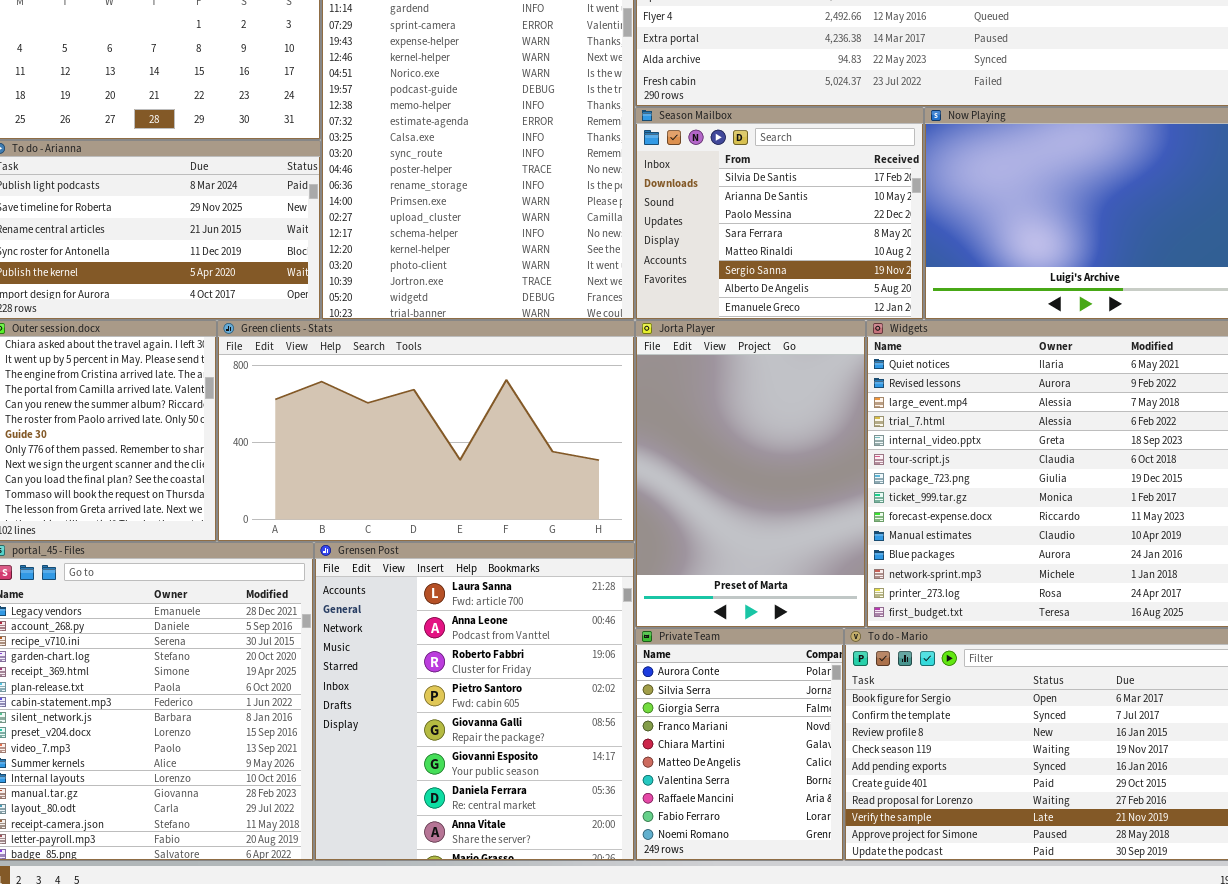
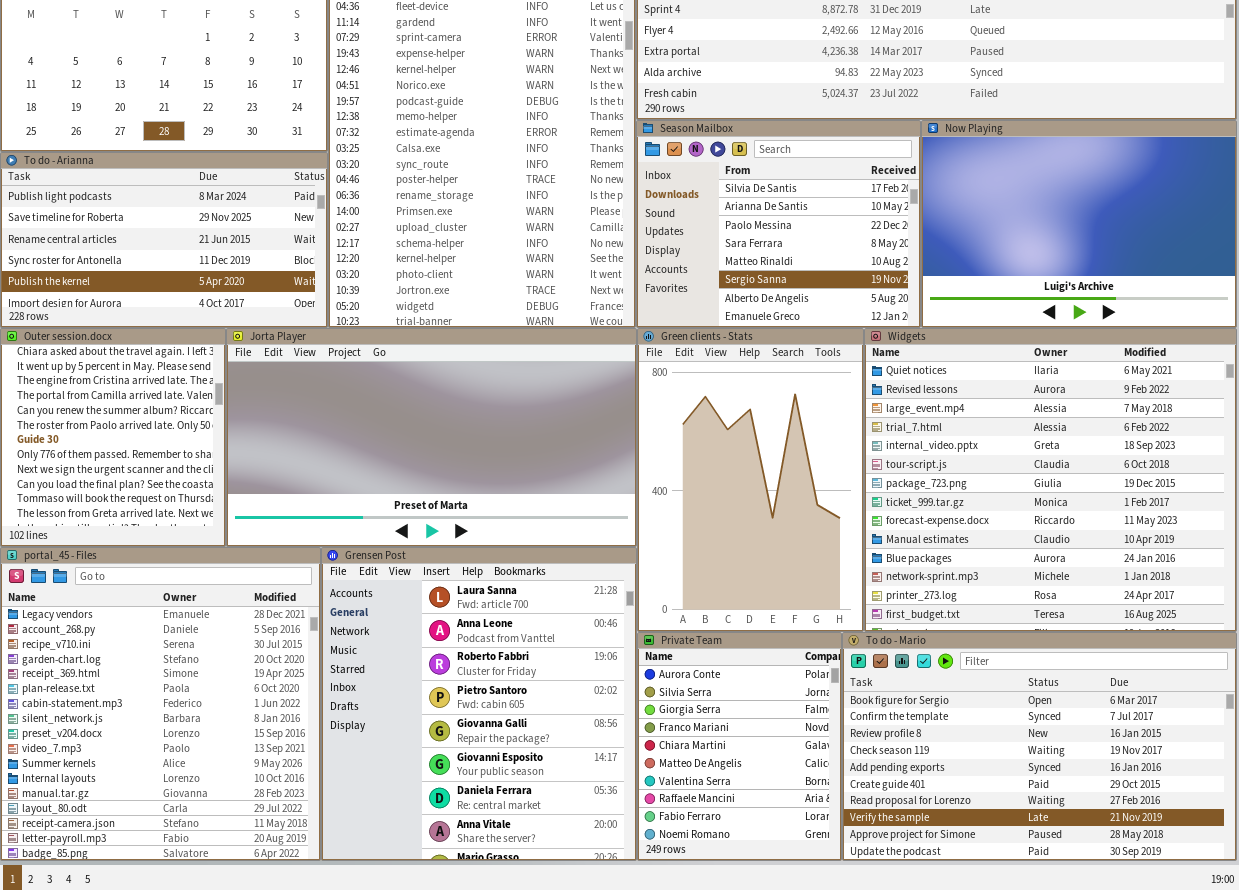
Green clients - Stats: [217,320,635,542] -> [637,328,864,632], moved, resized
Jorta Player: [635,320,866,628] -> [226,328,637,547], moved, resized

